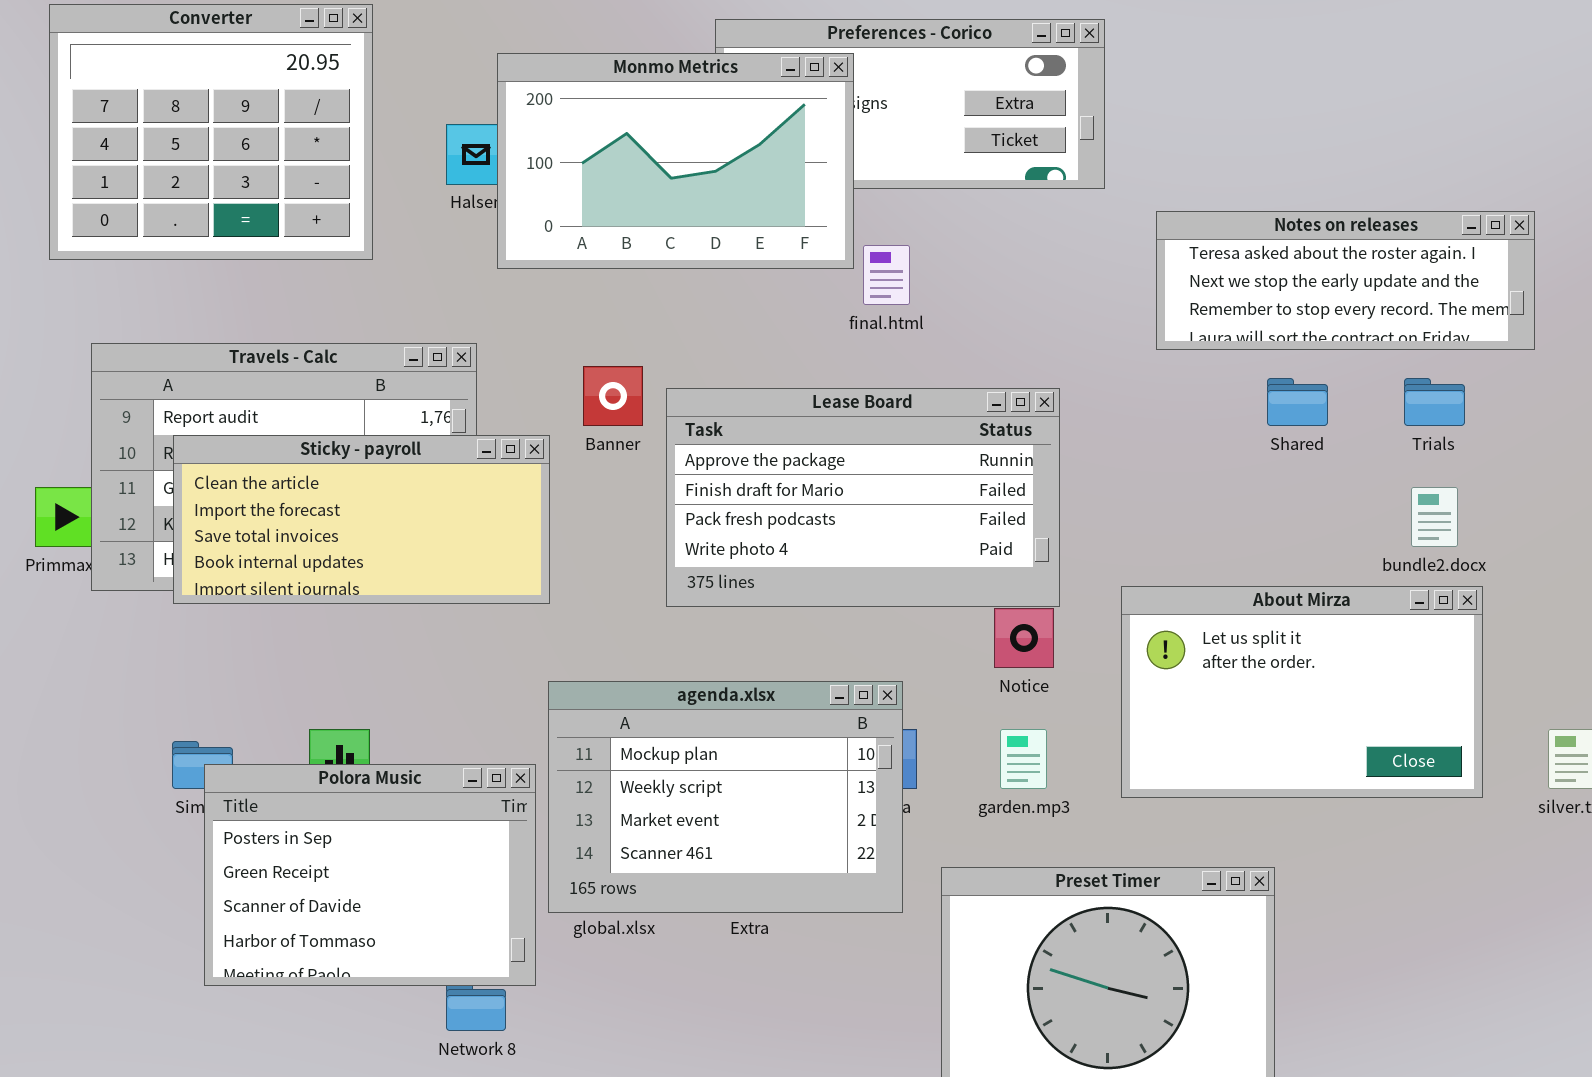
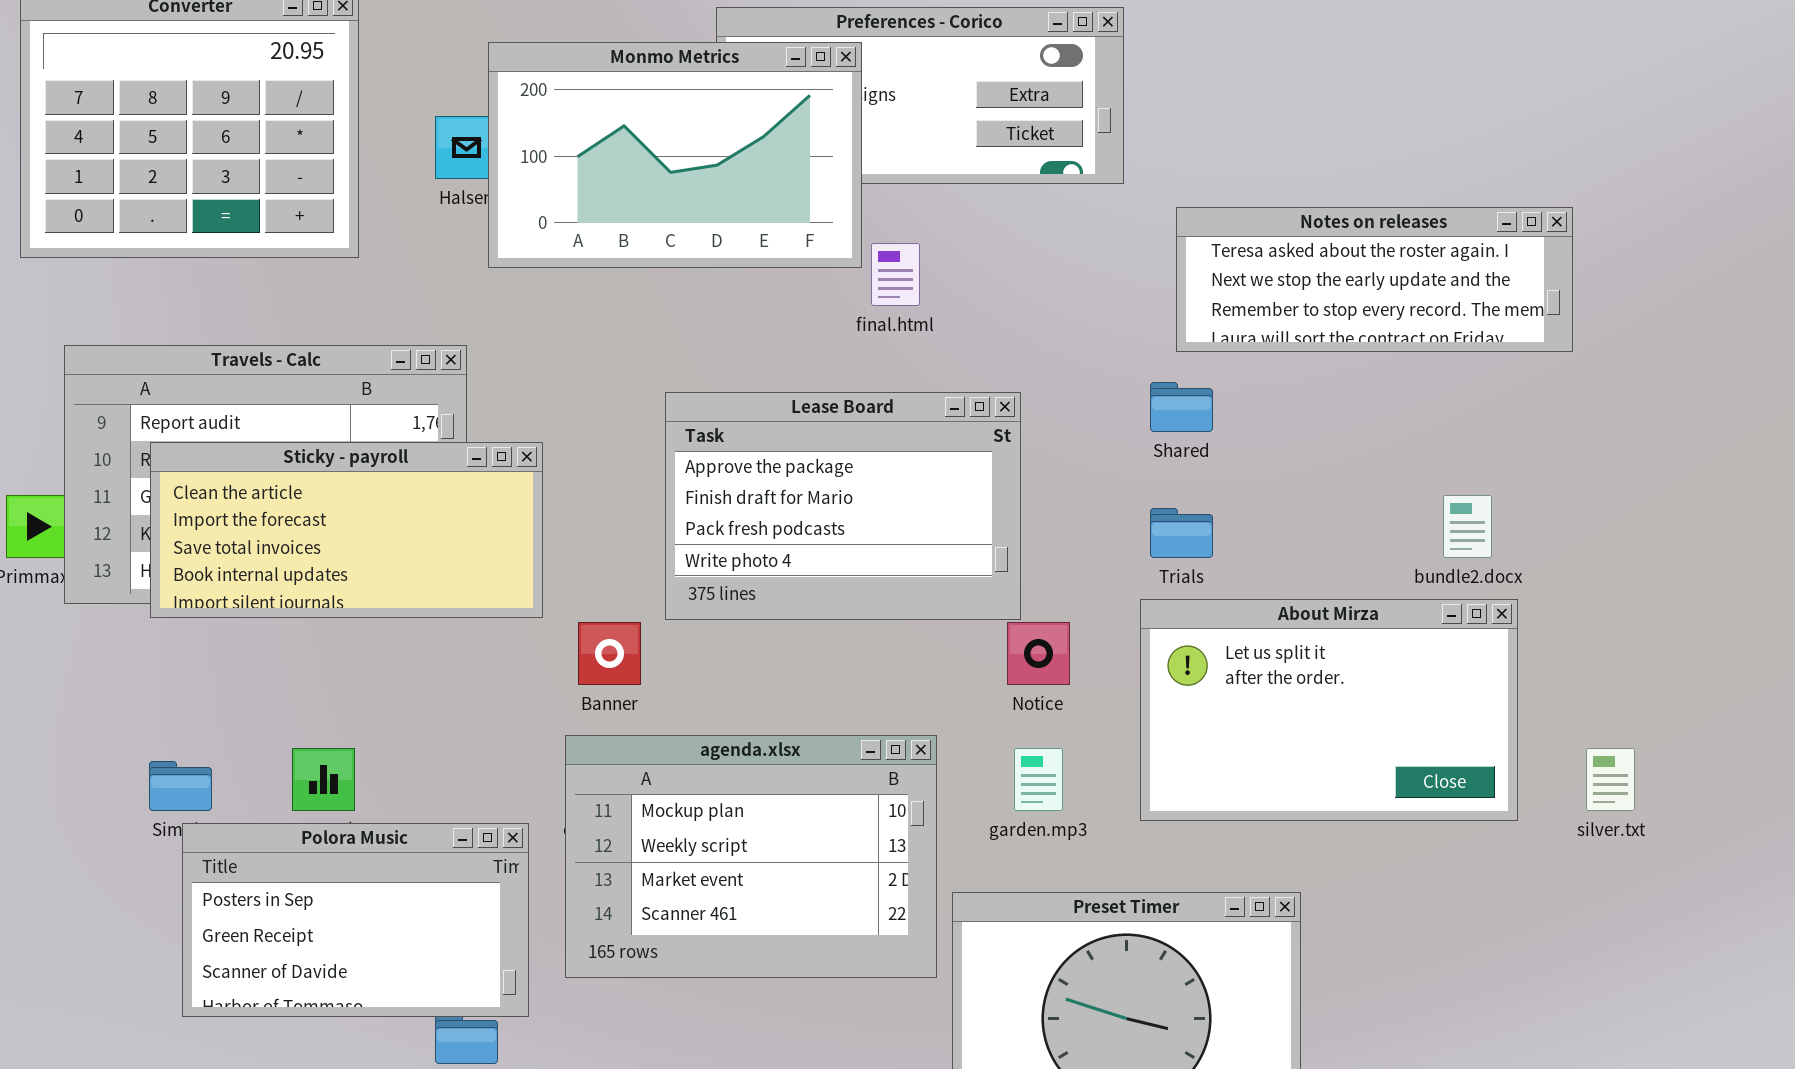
Banner: [583,366,643,426] -> [578,622,641,685], moved
Shared: [1267,378,1328,426] -> [1150,382,1213,432], moved
Trials: [1404,378,1465,426] -> [1150,508,1213,558], moved
Lease Board: [666,388,1060,607] -> [665,392,1021,620], resized
agenda.xlsx: [548,681,903,913] -> [565,735,937,978], moved
Polora Music: [204,764,536,986] -> [182,823,529,1017], resized

